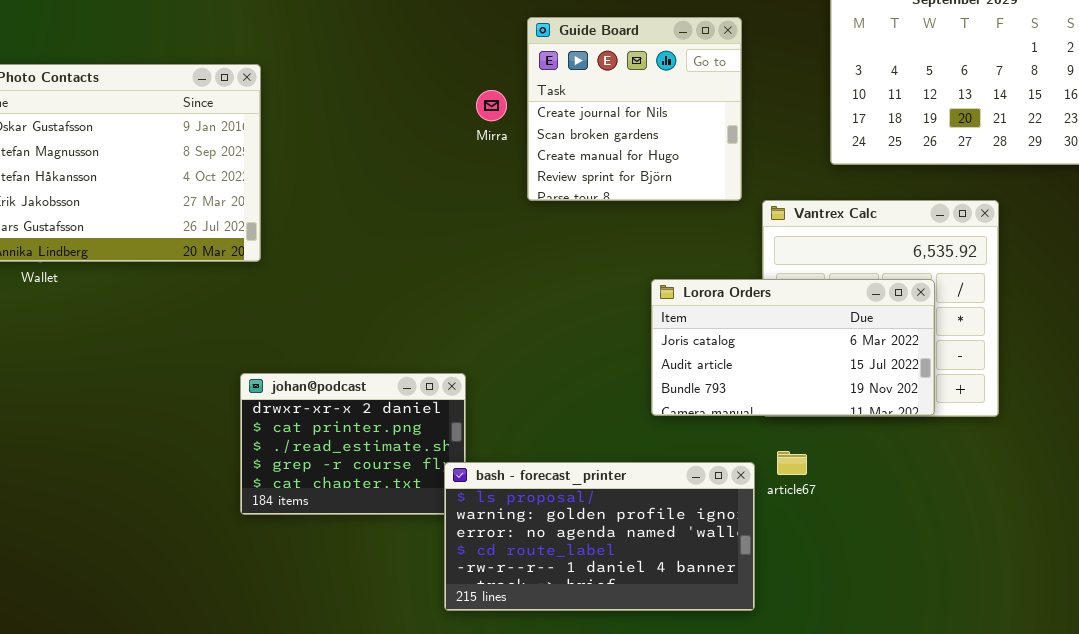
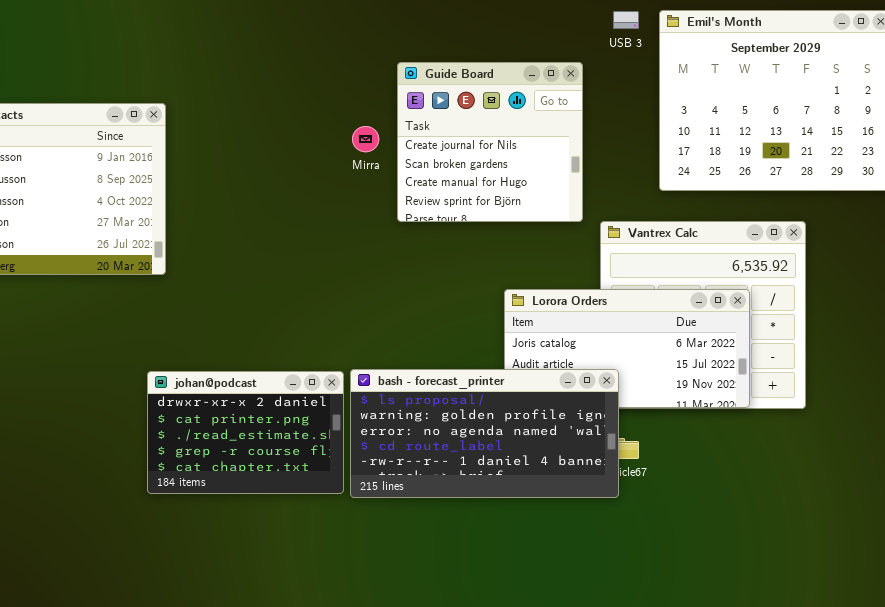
bash - forecast_printer: [444,462,755,611] -> [350,369,619,498], moved

